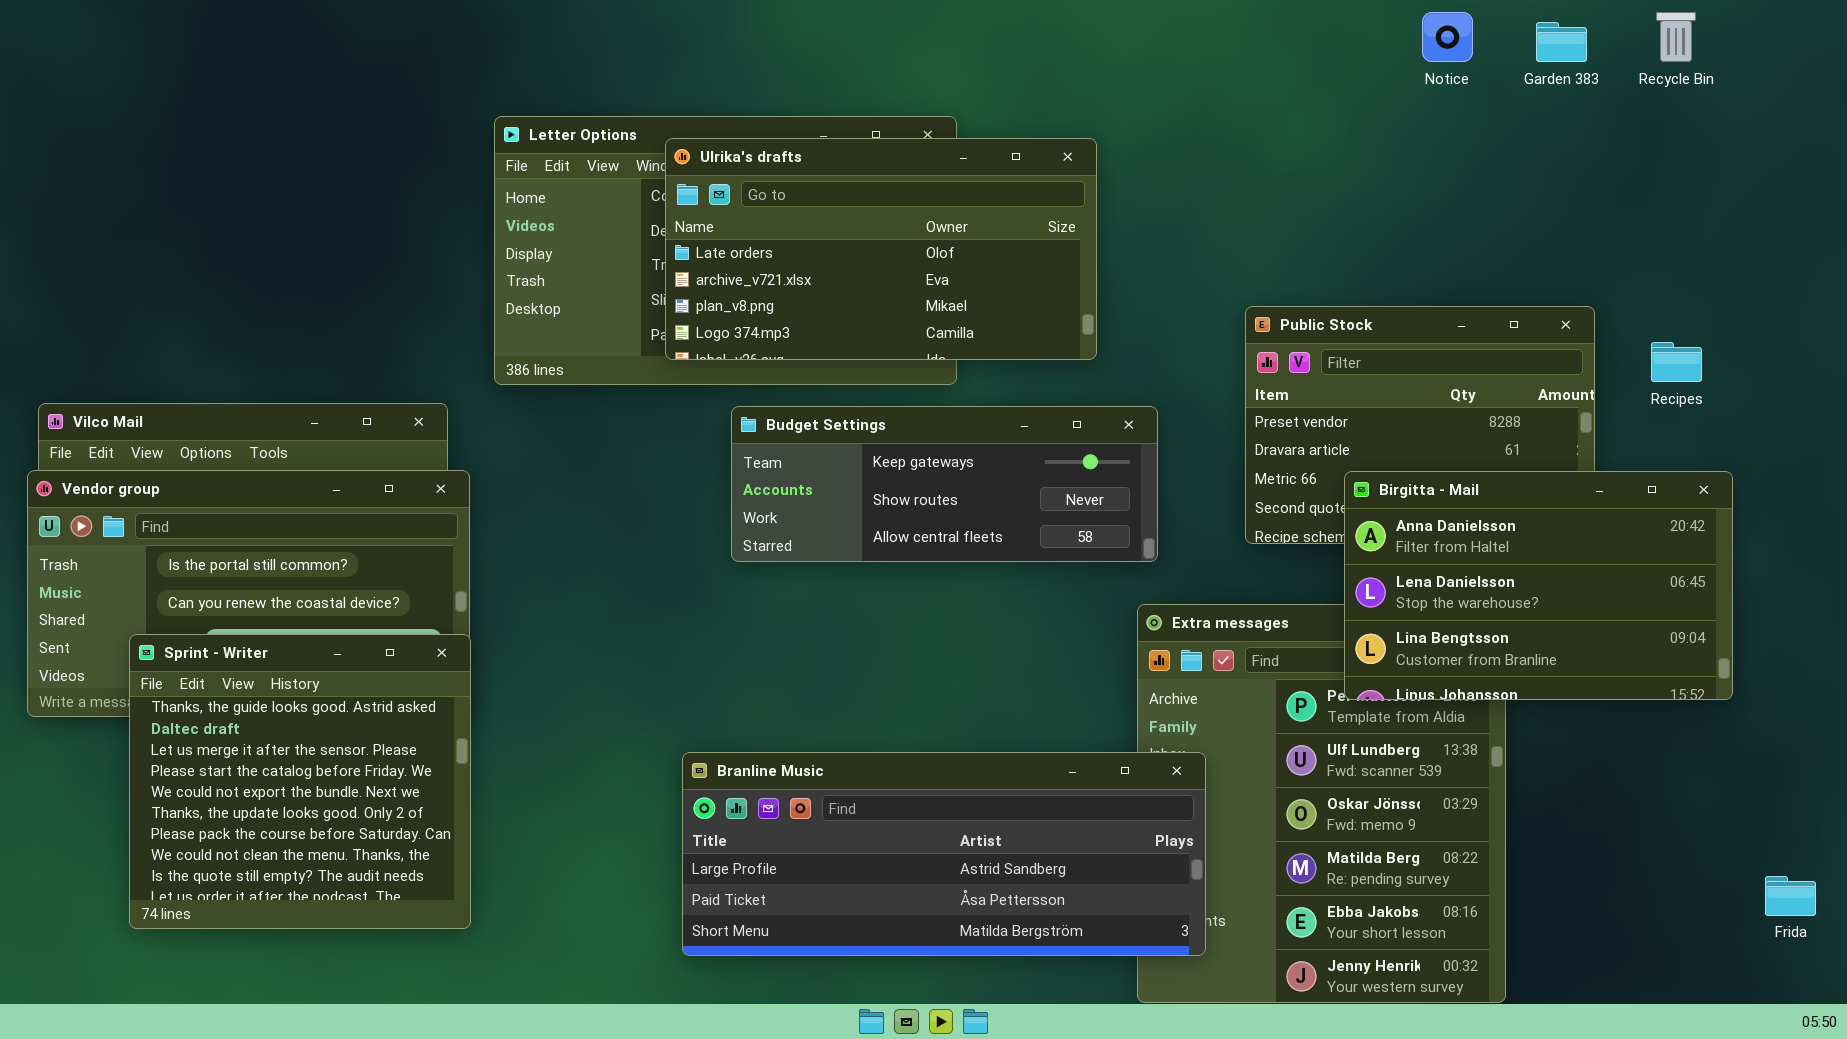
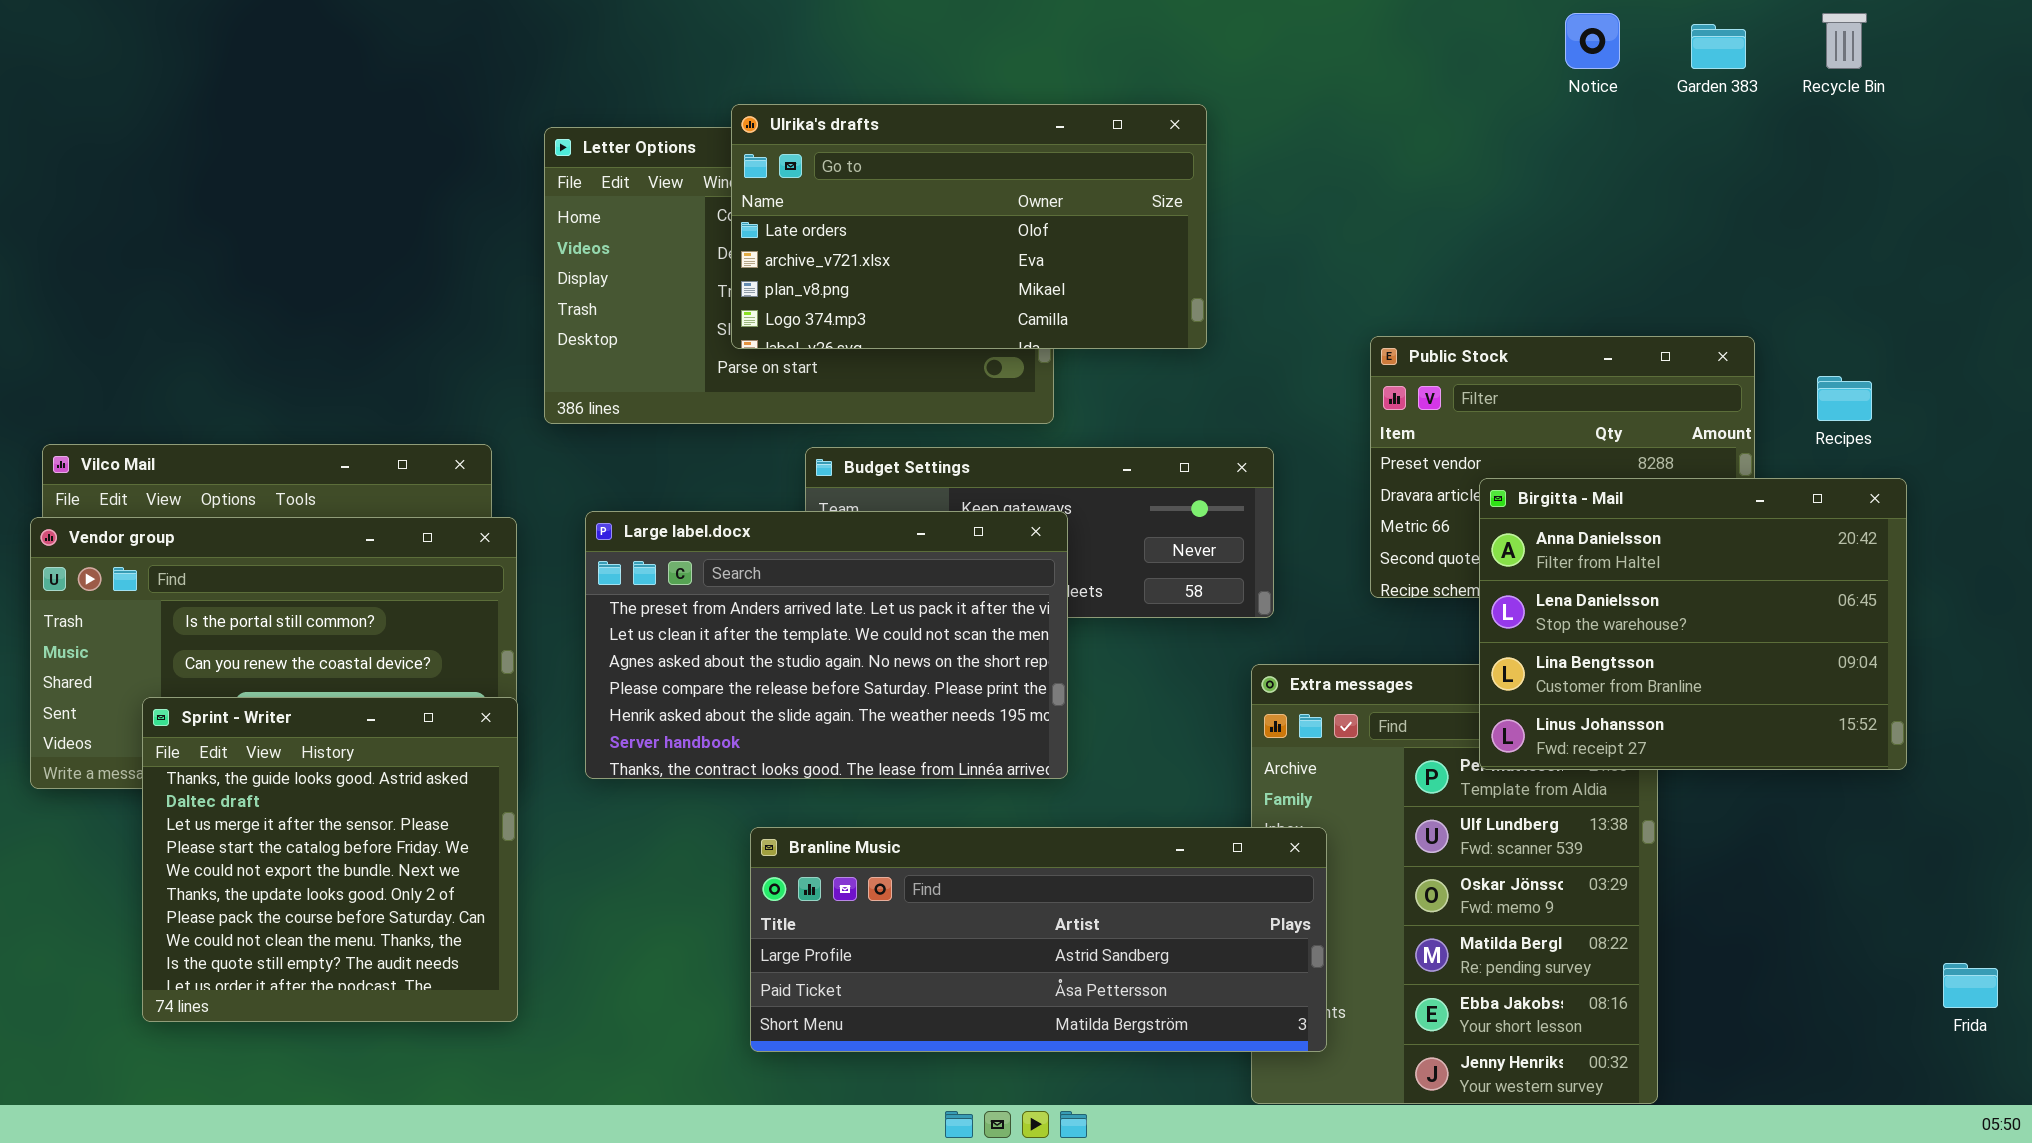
Ulrika's drafts: [665,138,1097,360] -> [731,104,1207,349], moved
Large label.docx: none -> [585,511,1068,779], opened
Birgitta - Mail: [1344,471,1733,700] -> [1479,478,1907,770], resized

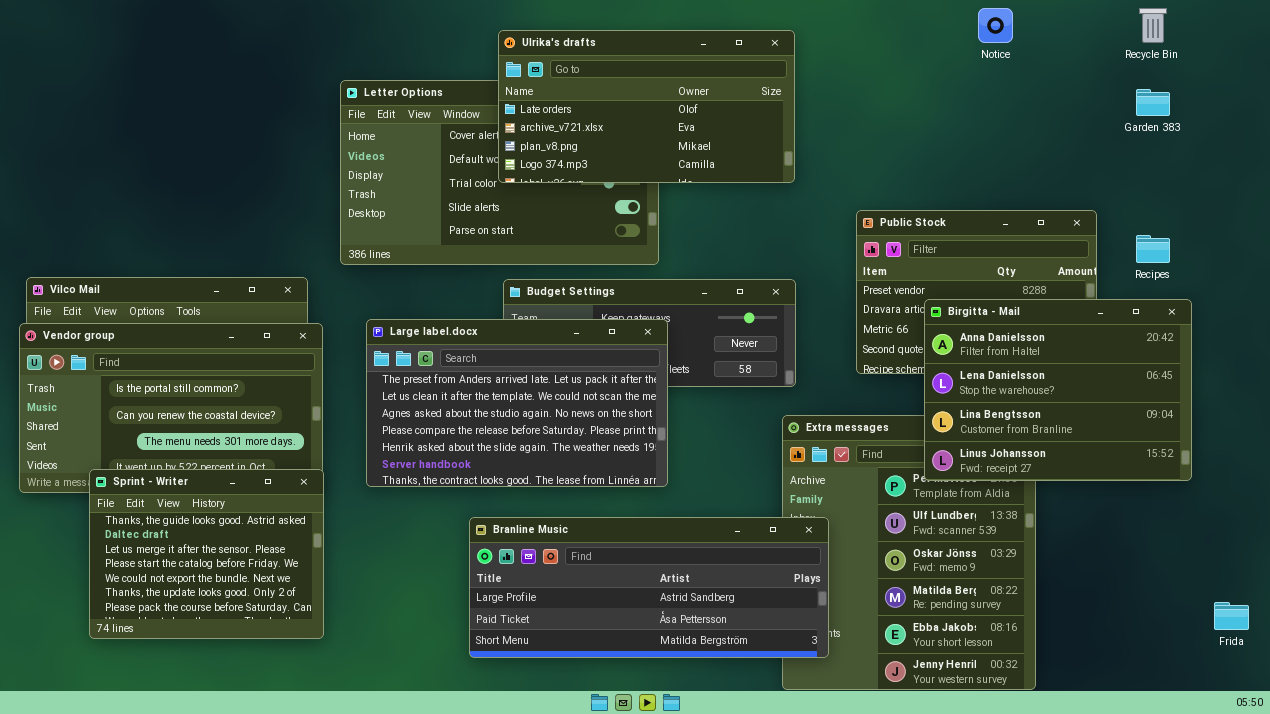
Garden 383: [1691,24,1746,69] -> [1136,89,1170,116], moved
Ulrika's drafts: [731,104,1207,349] -> [498,30,795,183], moved
Sprint - Writer: [142,697,518,1022] -> [89,469,324,639], resized

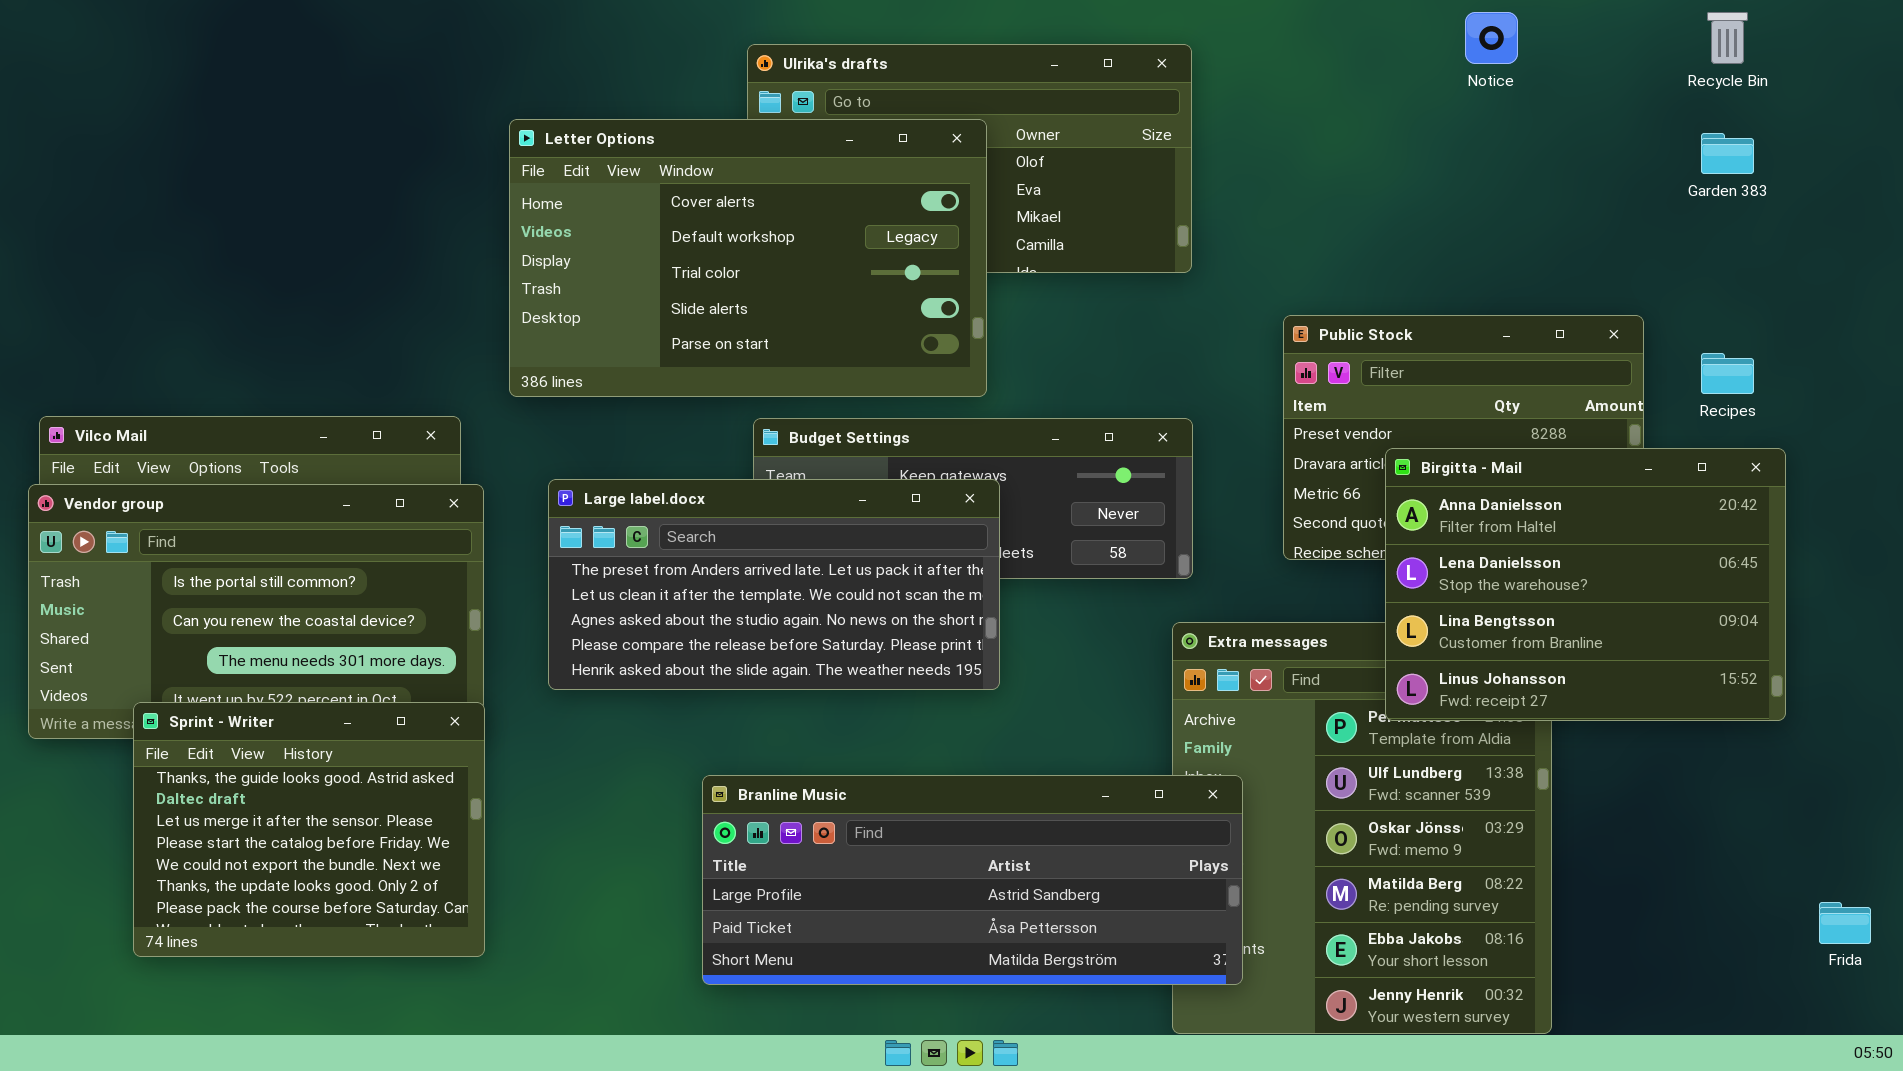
Letter Options: [340,80,659,265] -> [509,119,987,397], raised
Large label.docx: [366,319,668,487] -> [548,479,1000,690], resized

